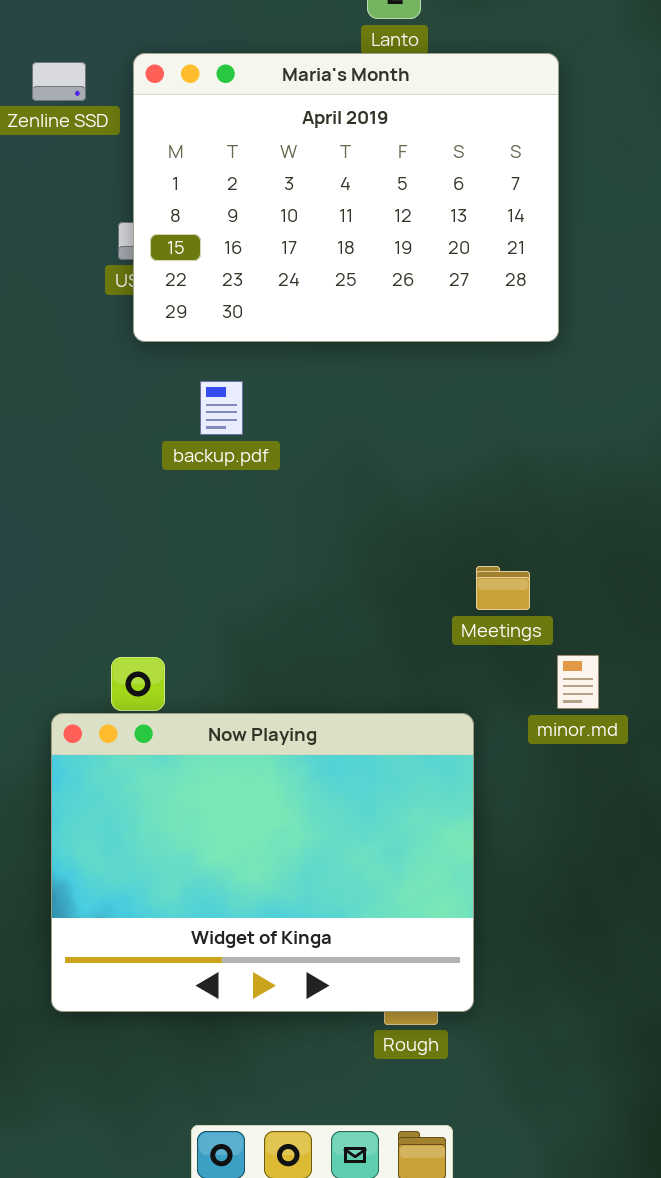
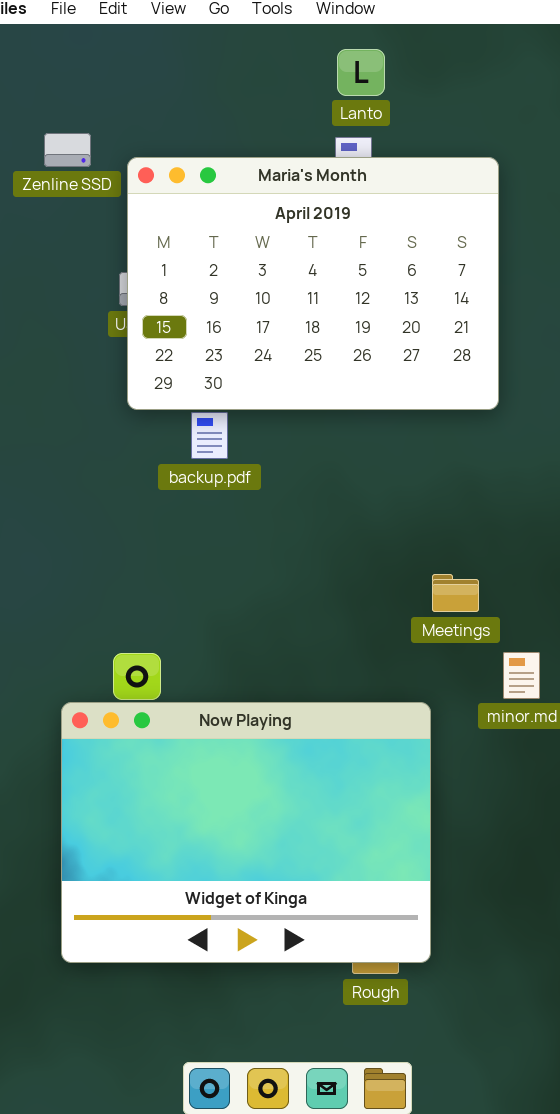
Maria's Month: [133,53,559,342] -> [127,157,499,410], moved

